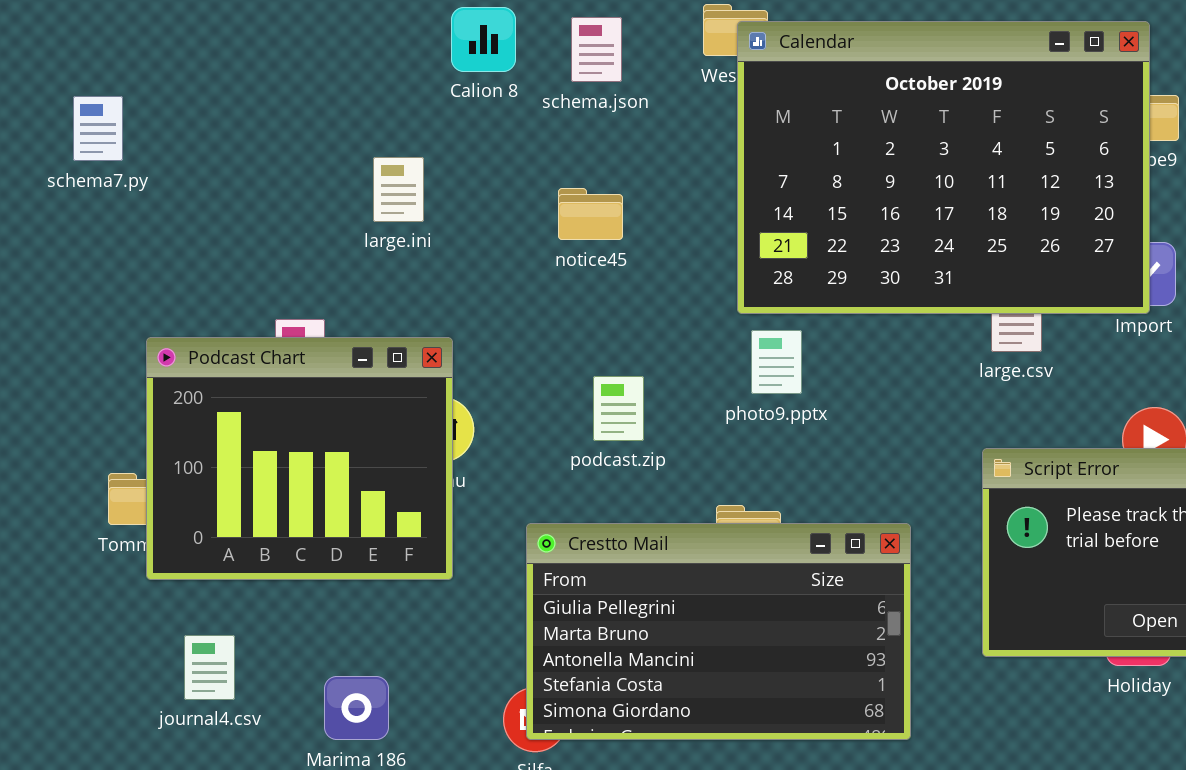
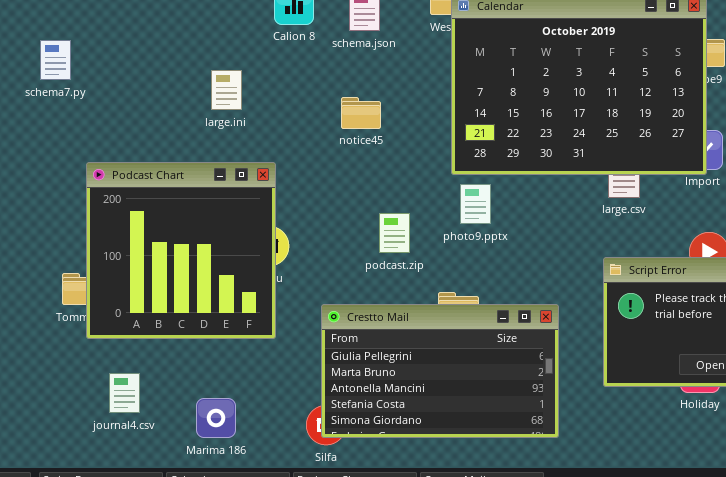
large.ini: [373,157,424,222] -> [211,70,242,110], moved
Podcast Chart: [146,337,453,580] -> [86,162,276,339], resized
podcast.zip: [593,376,644,441] -> [379,213,410,253], moved

